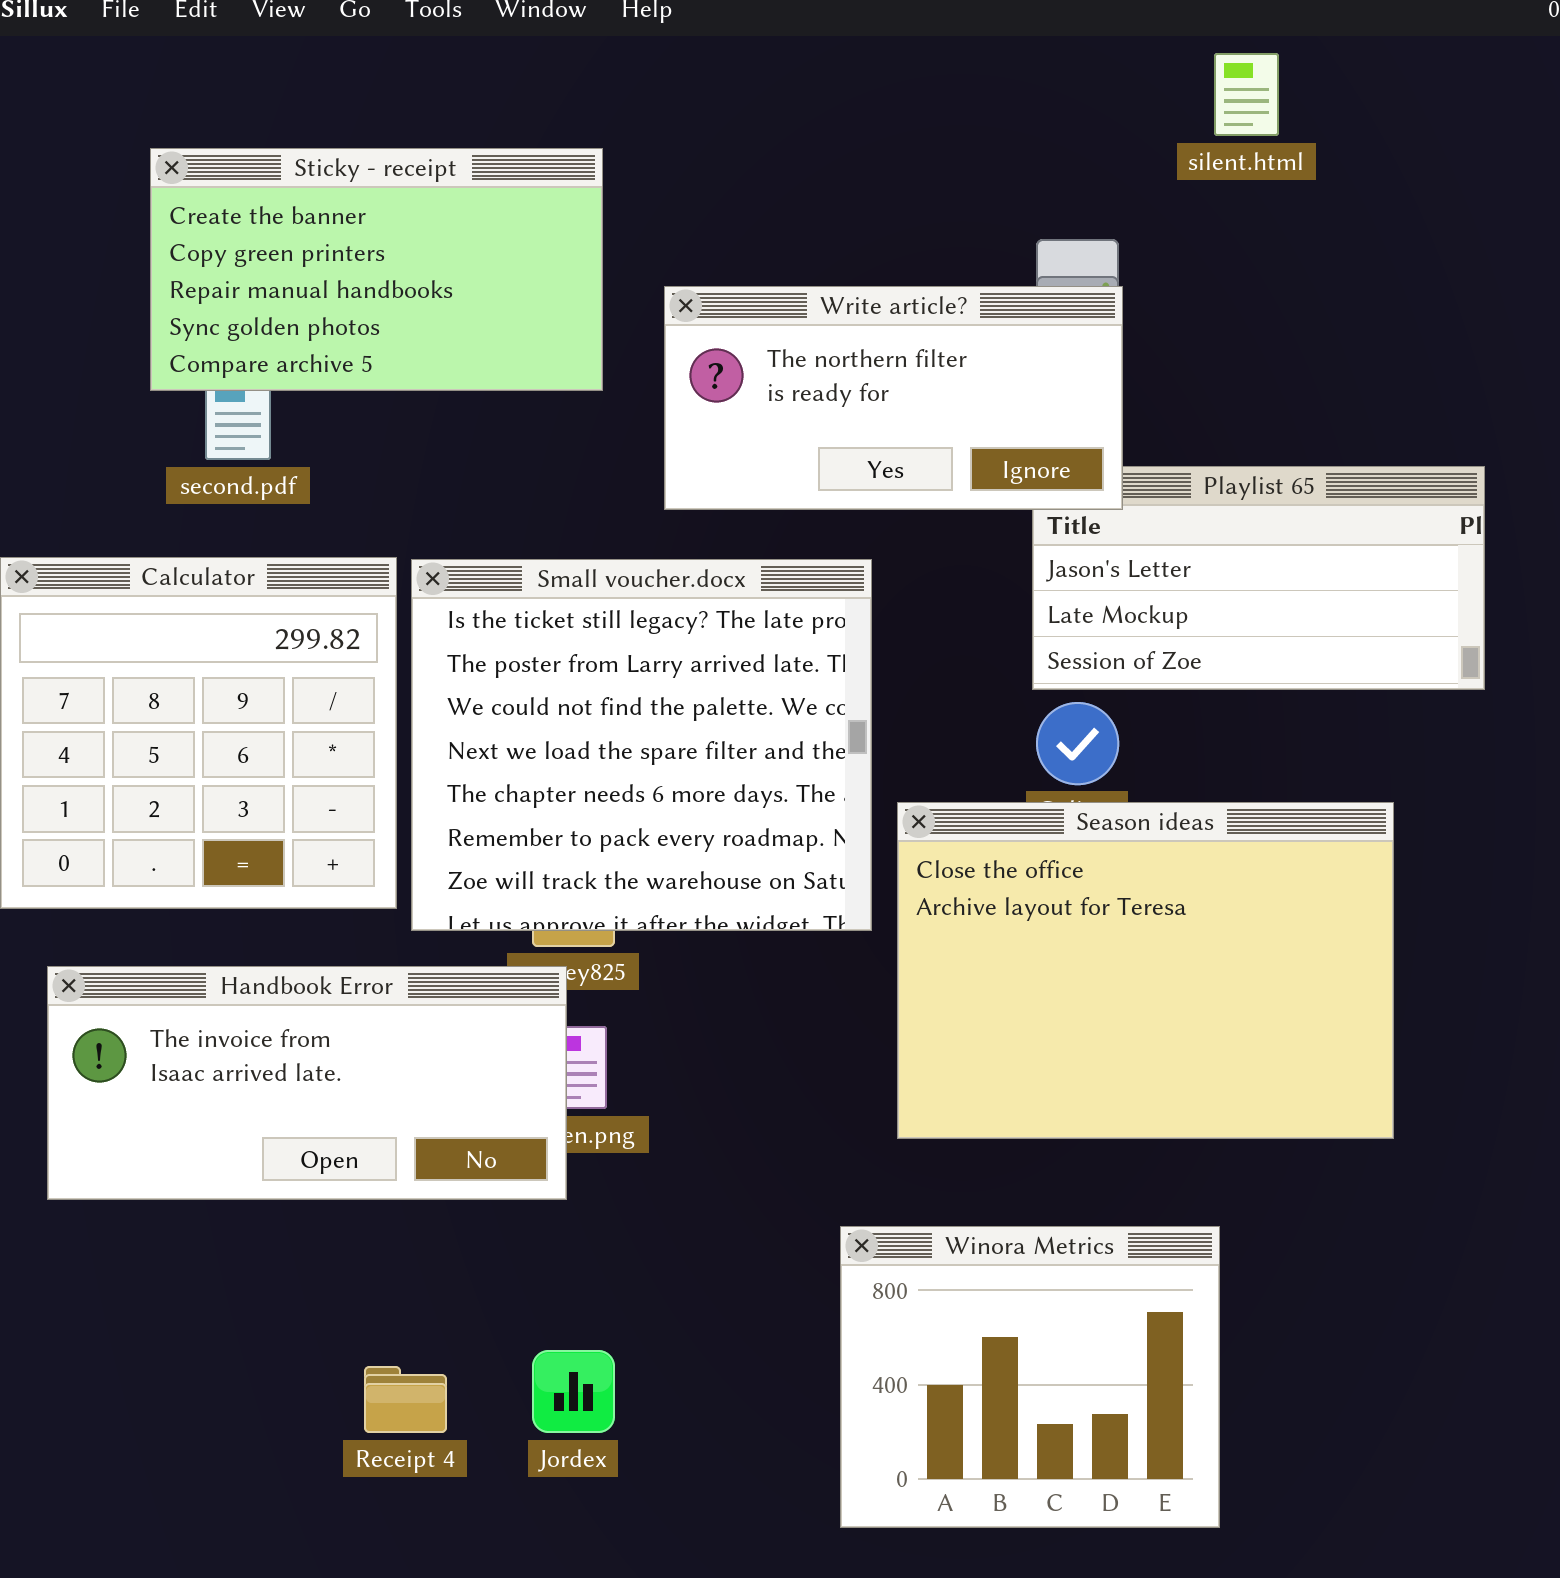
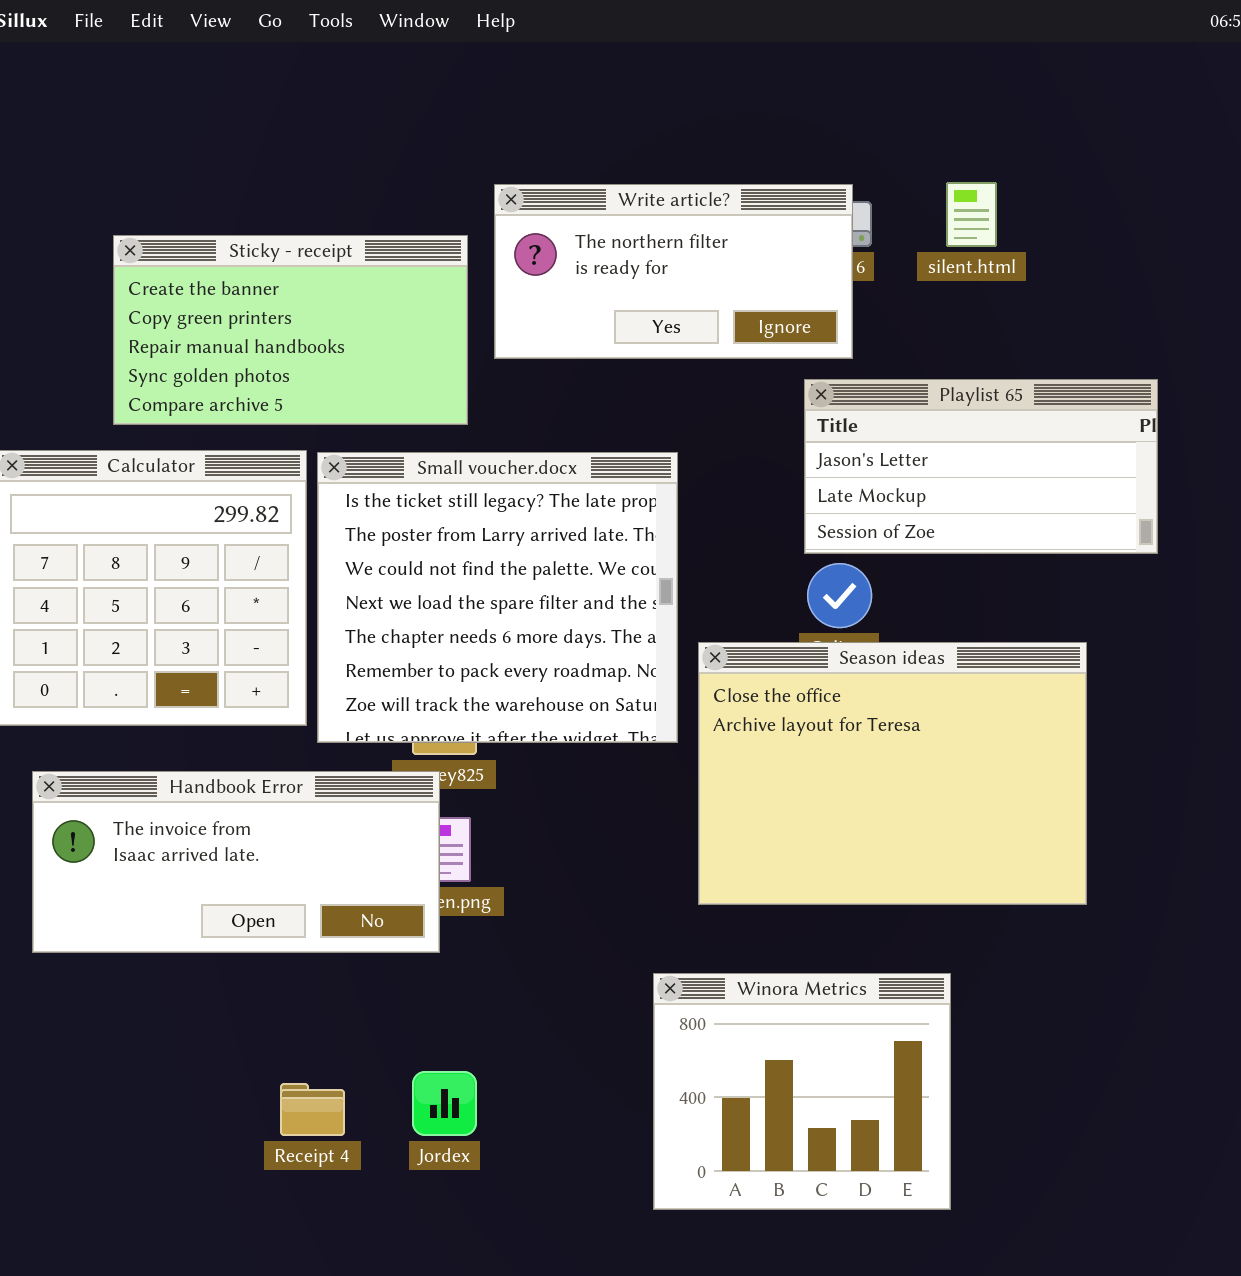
silent.html: [1214,53,1279,136] -> [946,182,997,247], moved
Sticky - receipt: [150,148,603,391] -> [113,235,468,425], moved
Write article?: [664,286,1123,510] -> [494,184,853,359], moved

